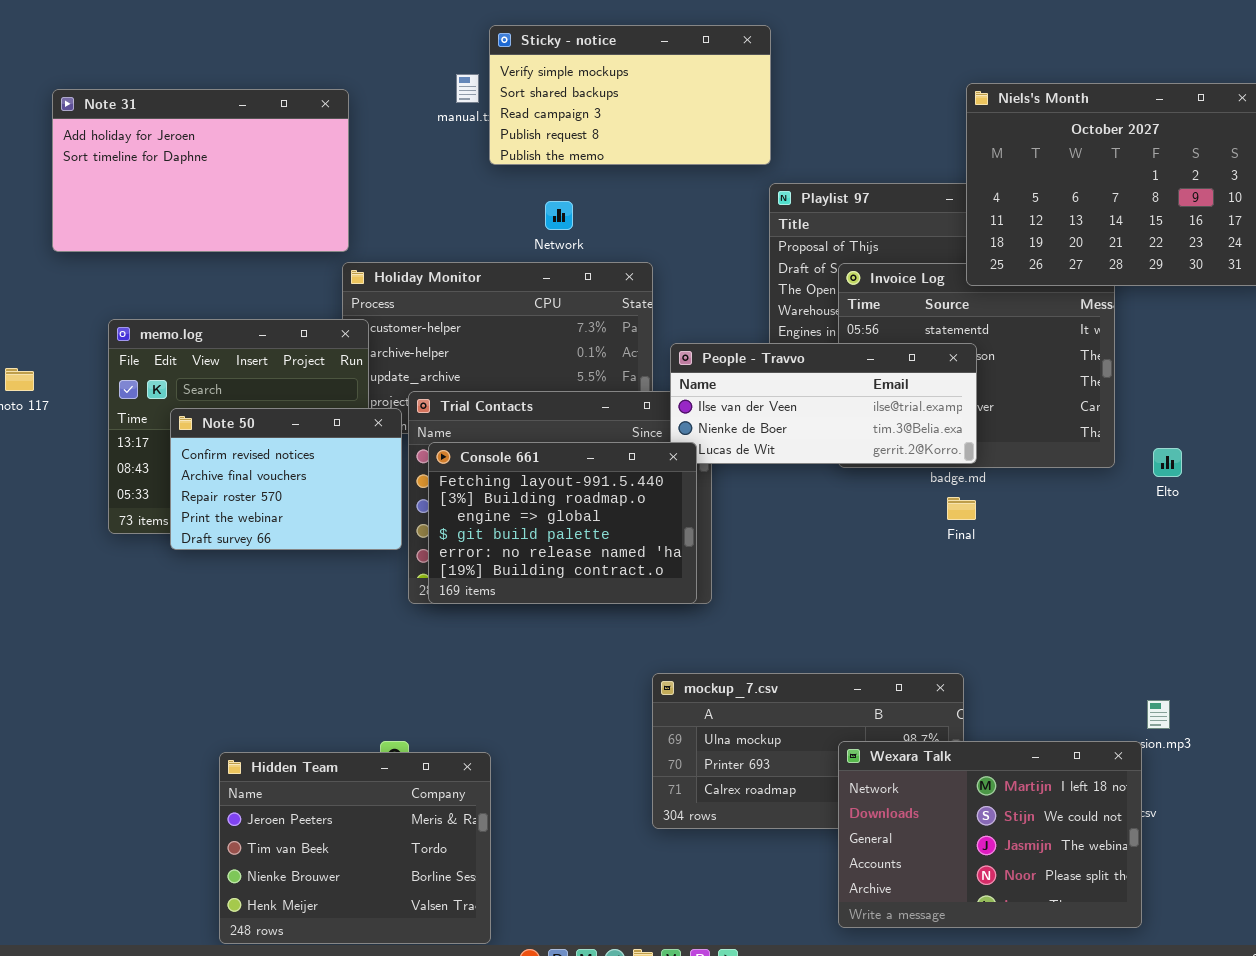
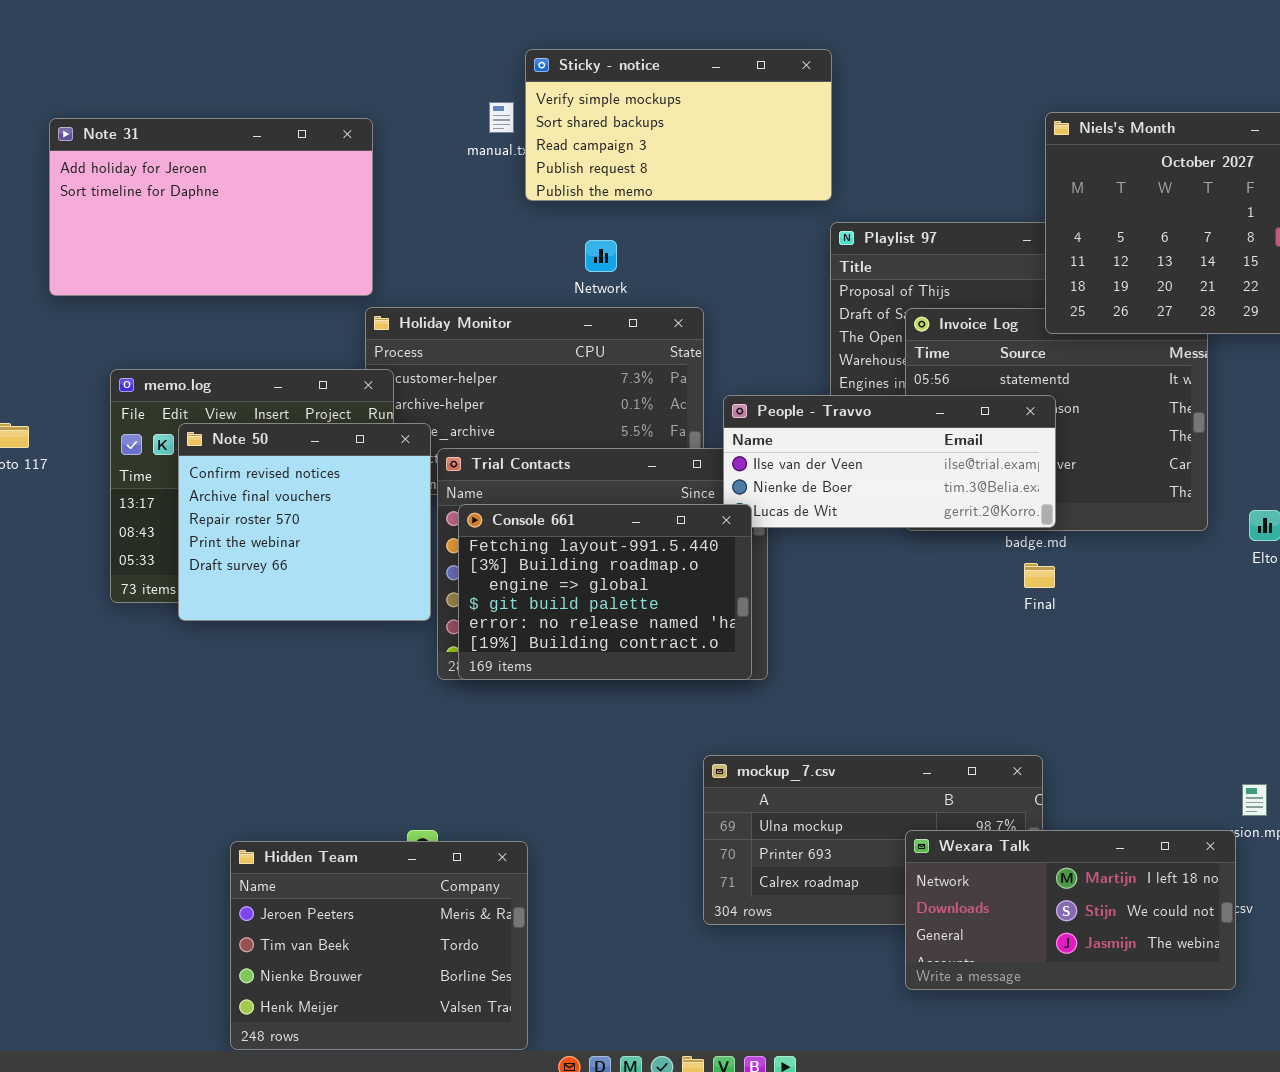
Note 50: [170,408,402,550] -> [178,423,431,621], resized
Wexara Talk: [838,741,1142,928] -> [905,830,1236,990], resized

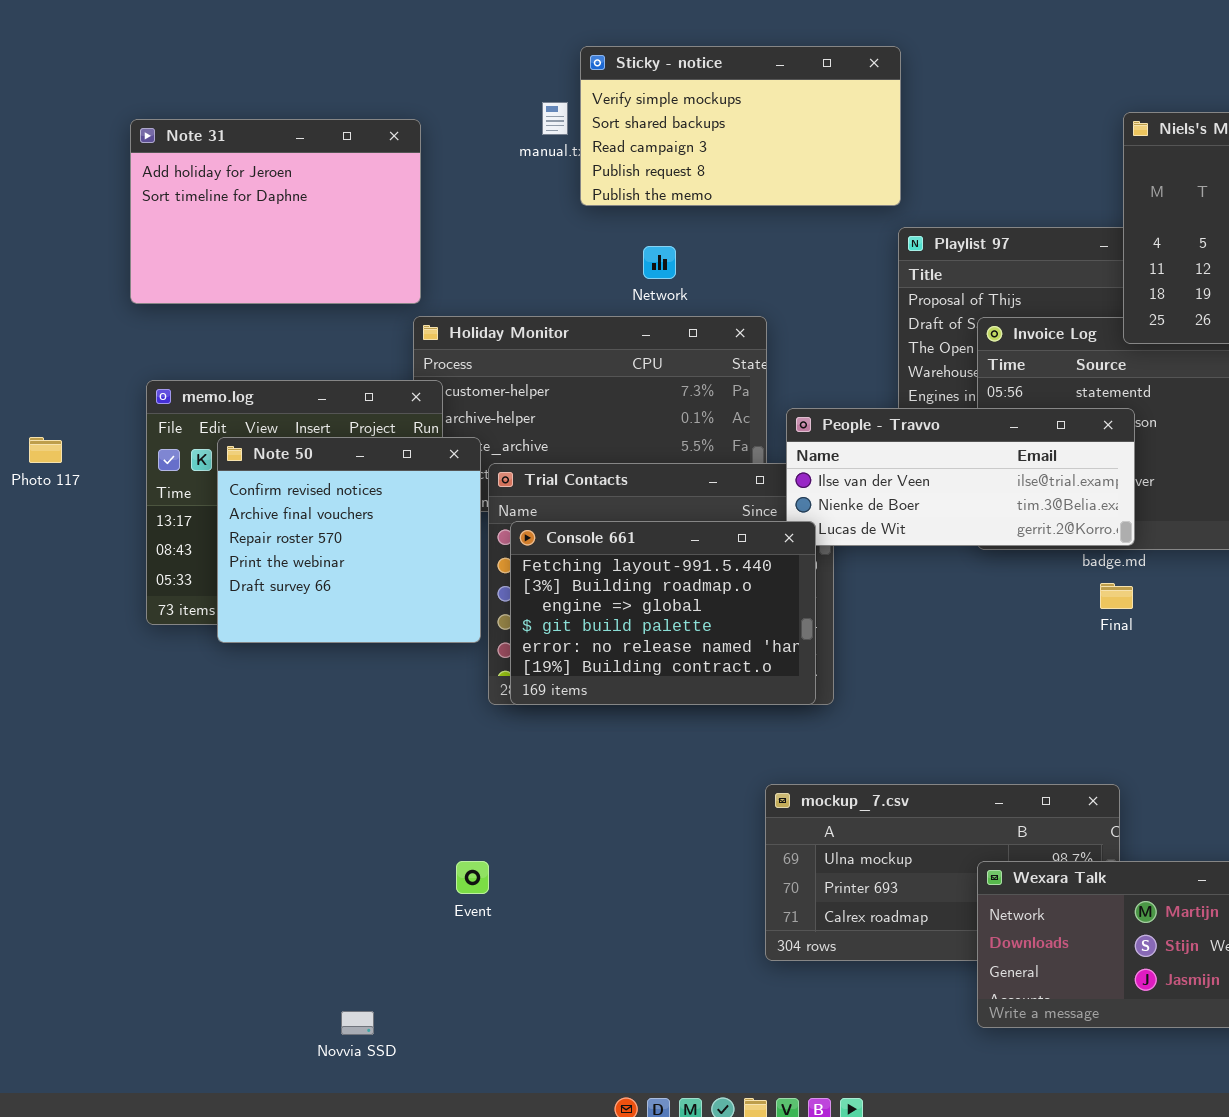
Note 31: [49,118,373,296] -> [130,119,421,304], resized
Hidden Team: [230,841,528,1050] -> none, closed

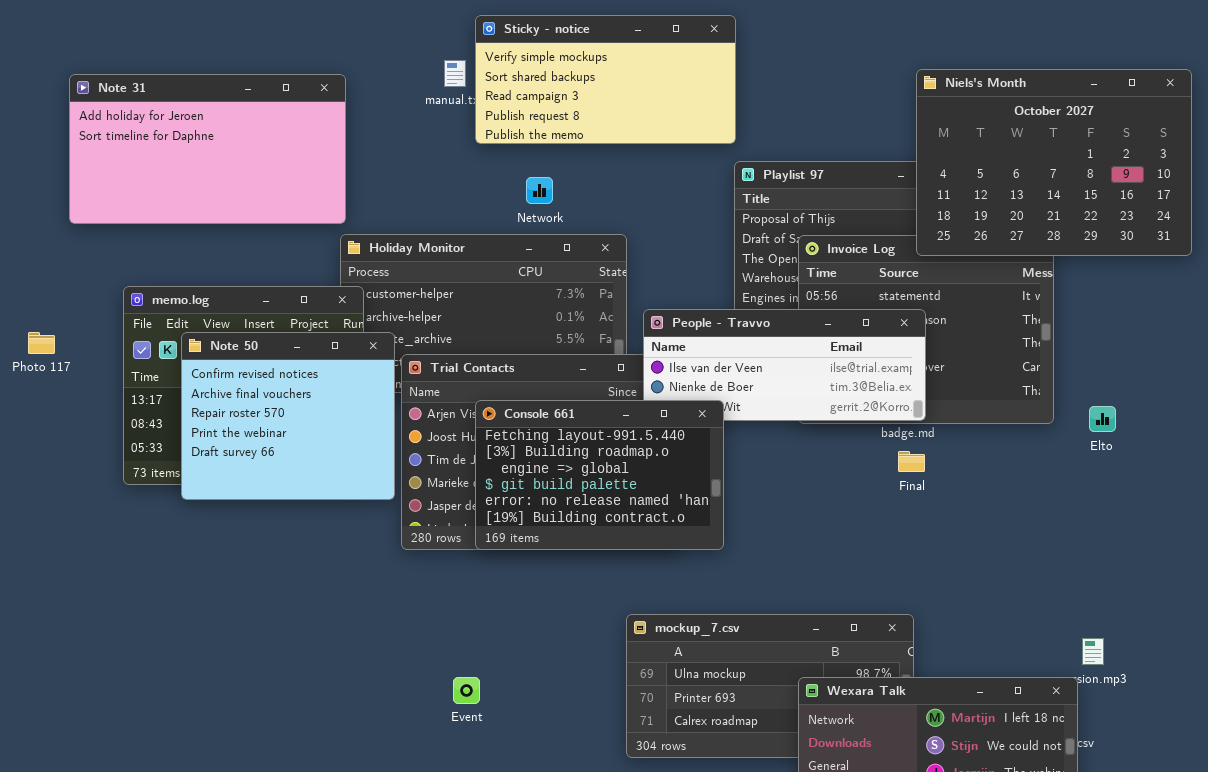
Note 31: [130,119,421,304] -> [69,74,346,224], resized
Console 661: [510,521,816,705] -> [475,400,724,550], moved
Event: [456,861,489,894] -> [453,677,480,704], moved

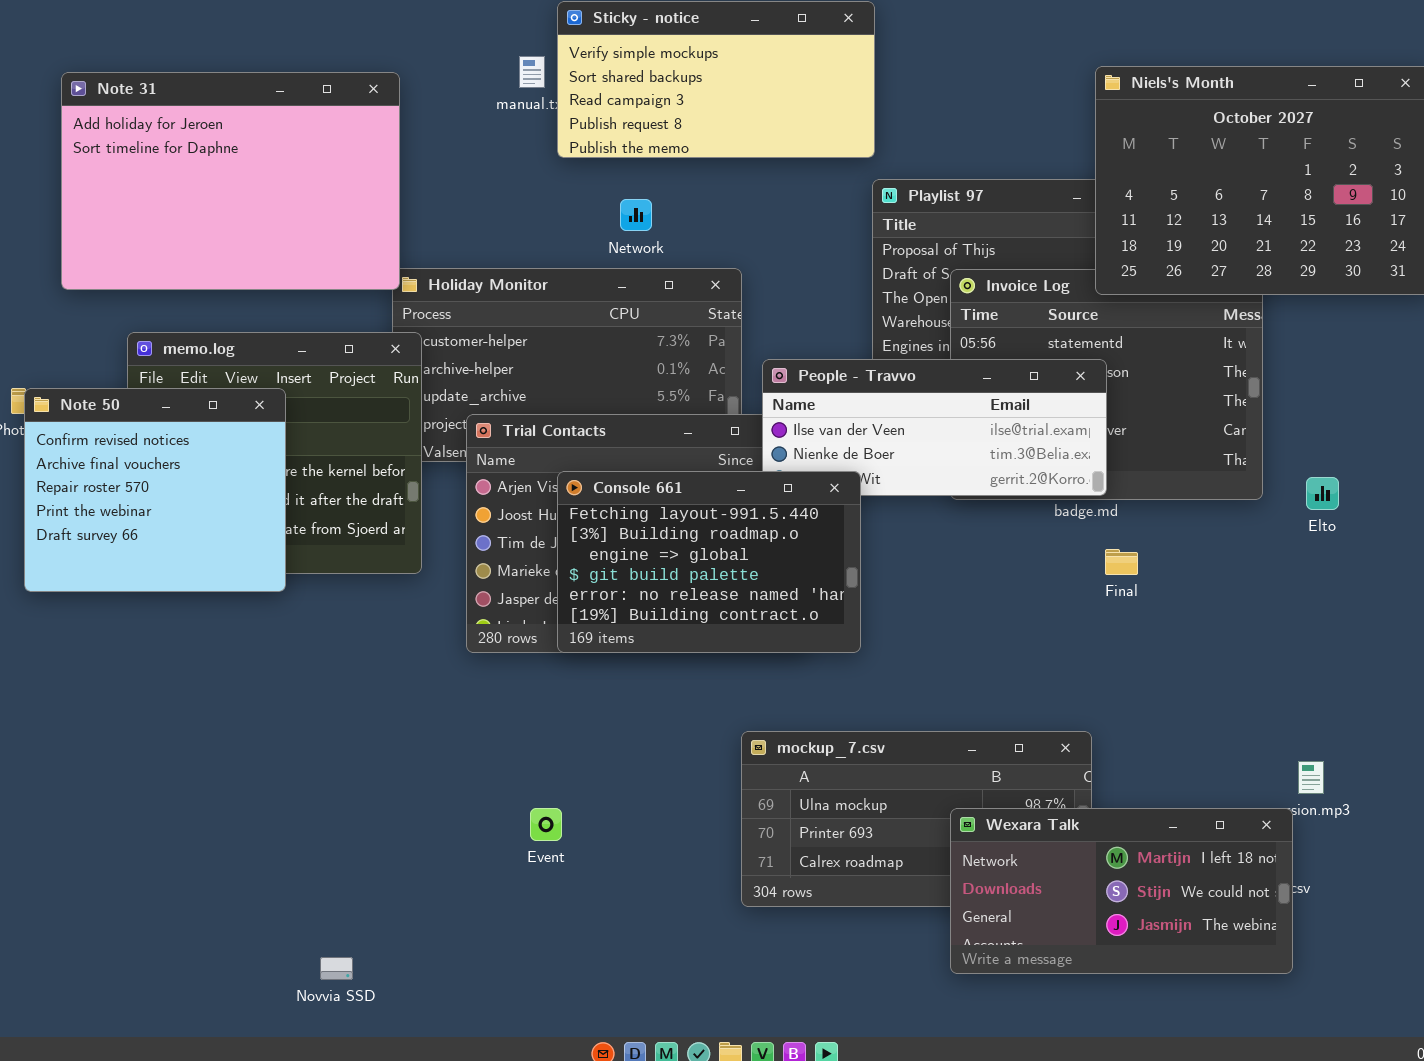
Note 31: [69,74,346,224] -> [61,72,400,290], resized
Note 50: [181,332,395,500] -> [24,388,286,592], moved
Final: [898,451,925,472] -> [1105,549,1138,575], moved

